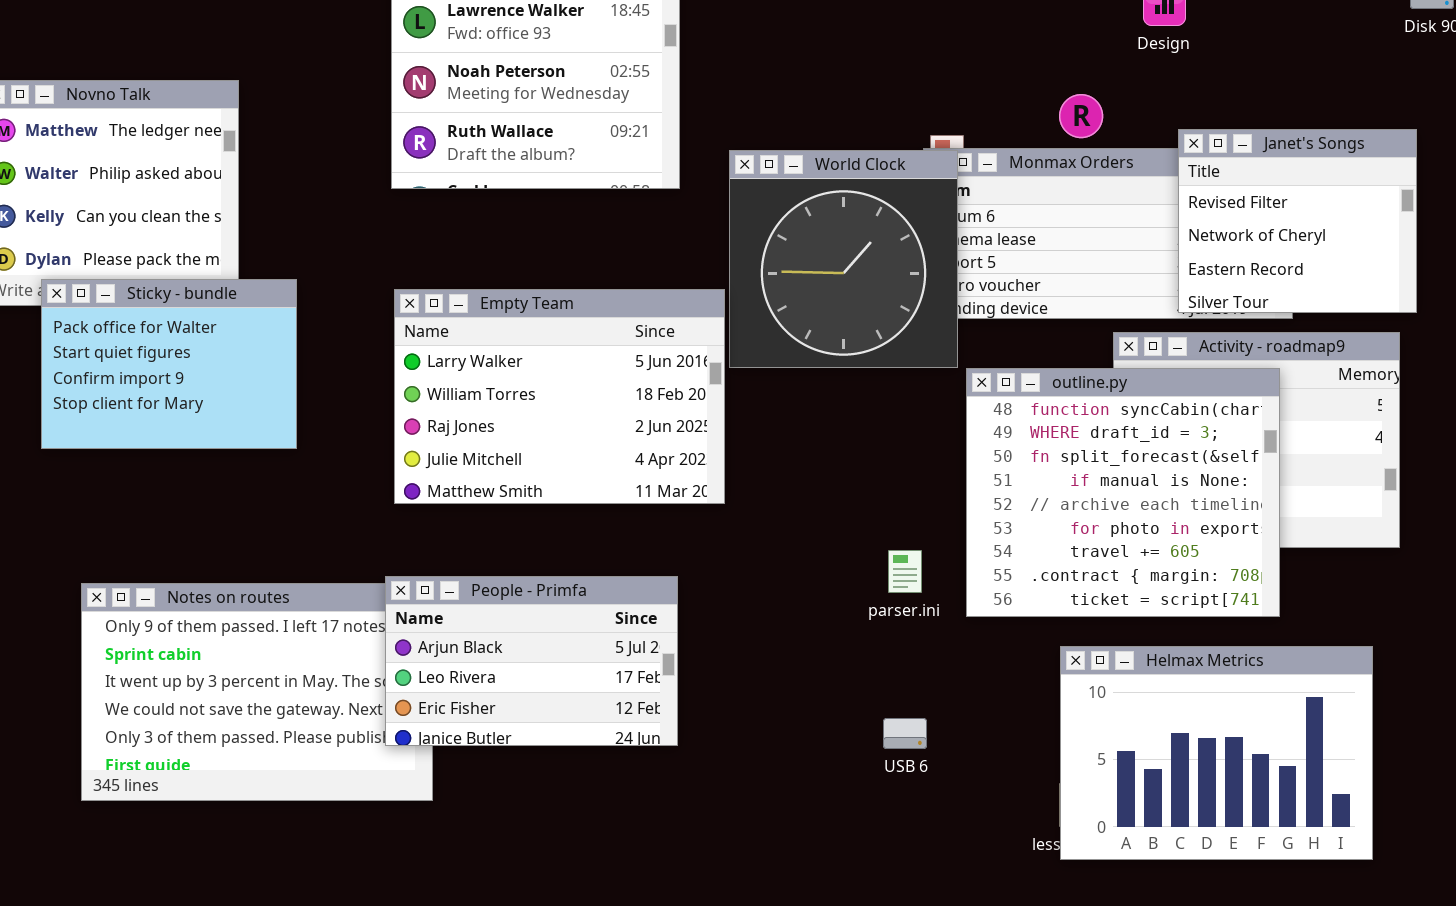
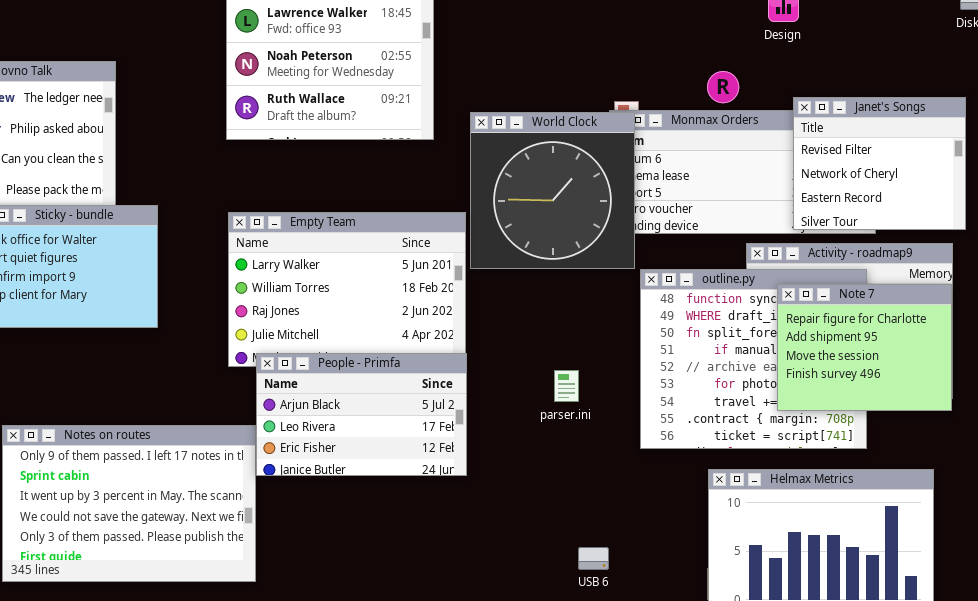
Note 7: none -> [777,284,952,411], opened
parser.ini: [888,550,922,593] -> [554,370,579,402], moved
People - Primfa: [385,576,678,746] -> [256,353,467,476], moved
USB 6: [883,718,927,749] -> [578,547,609,570], moved

